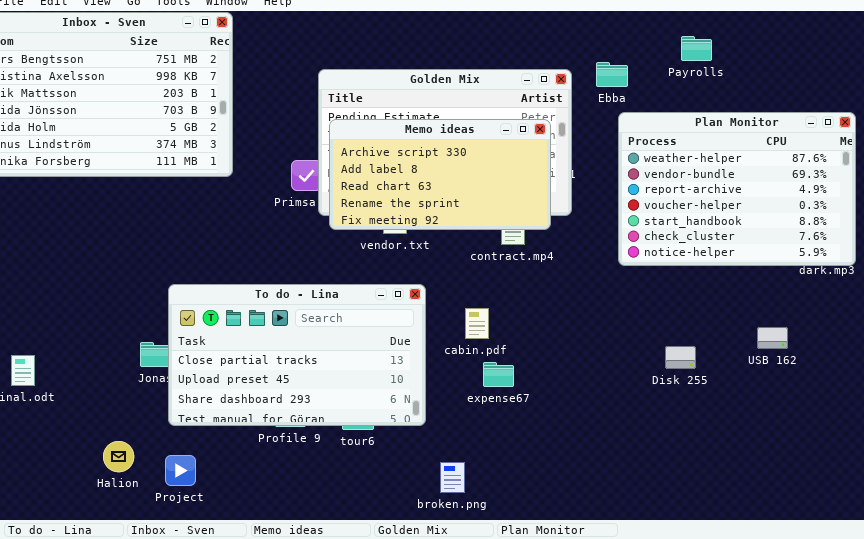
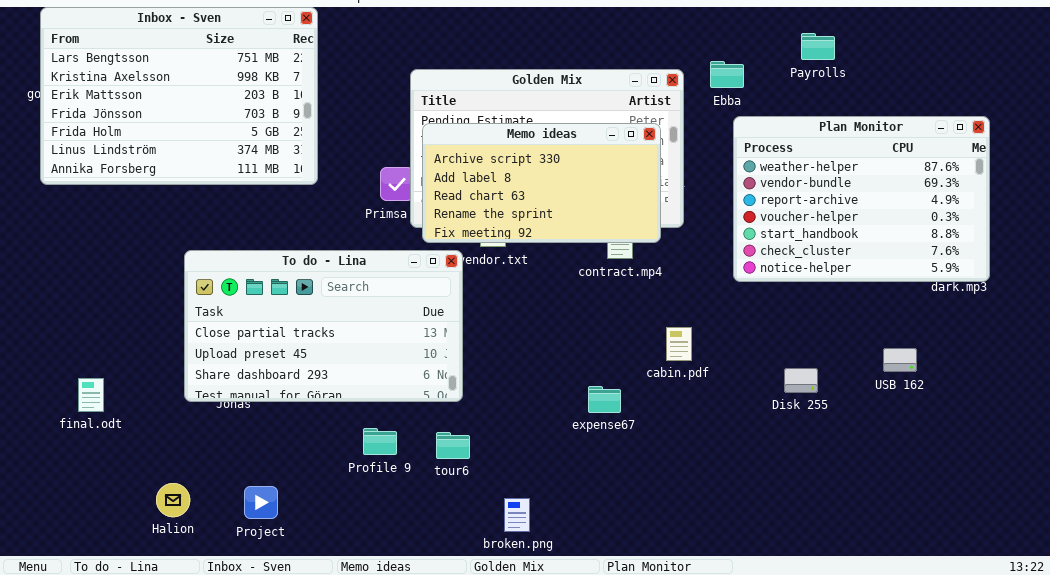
To do - Lina: [168,284,426,426] -> [184,250,463,402], moved
cabin.pdf: [465,308,489,339] -> [666,327,692,361], moved
Halion: [103,441,134,472] -> [156,483,190,517], moved
broken.png: [440,462,465,493] -> [504,498,530,532], moved

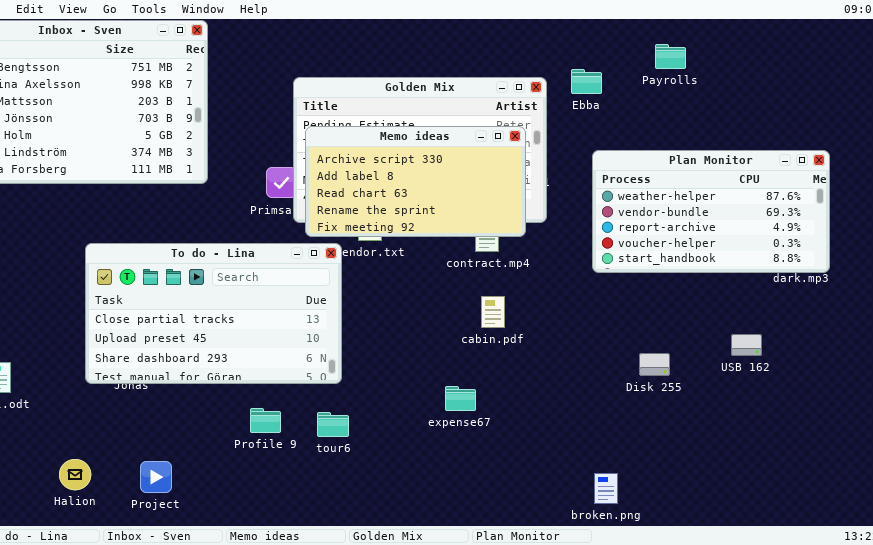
Plan Monitor: [733,116,990,282] -> [592,150,830,273], resized
cabin.pdf: [666,327,692,361] -> [481,296,505,328], moved
expense67: [588,386,621,413] -> [445,386,476,411], moved
broken.png: [504,498,530,532] -> [594,473,618,504], moved

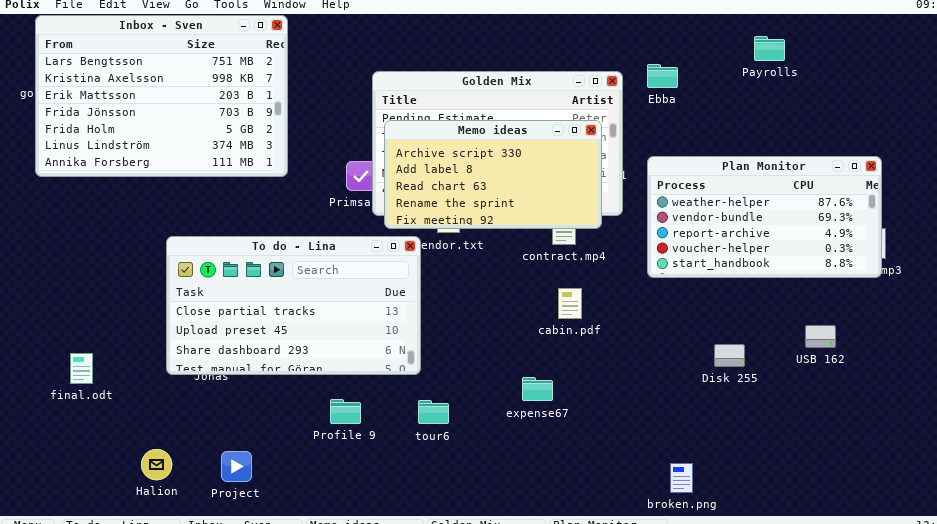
Payrolls: [655,44,686,69] -> [754,36,785,61], moved
Plan Monitor: [592,150,830,273] -> [647,156,882,278], moved
tour6: [317,412,349,437] -> [418,400,449,424], moved

